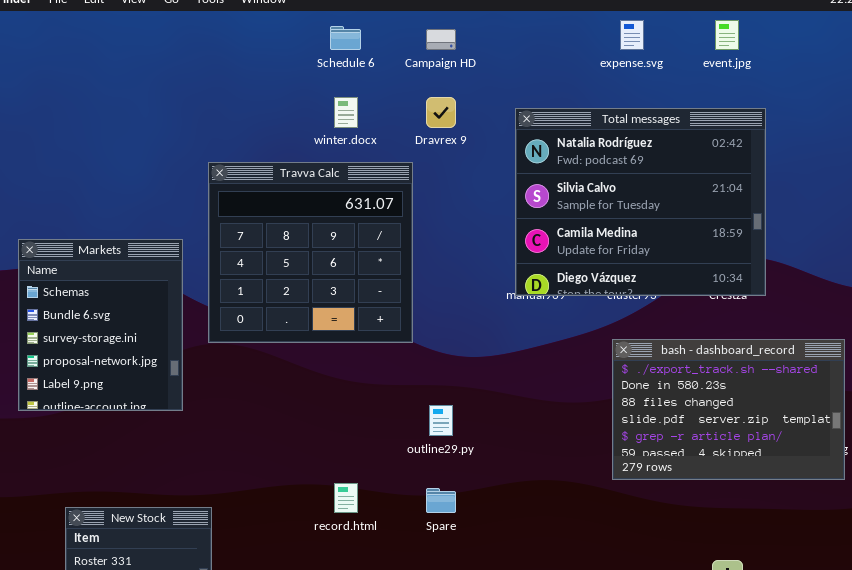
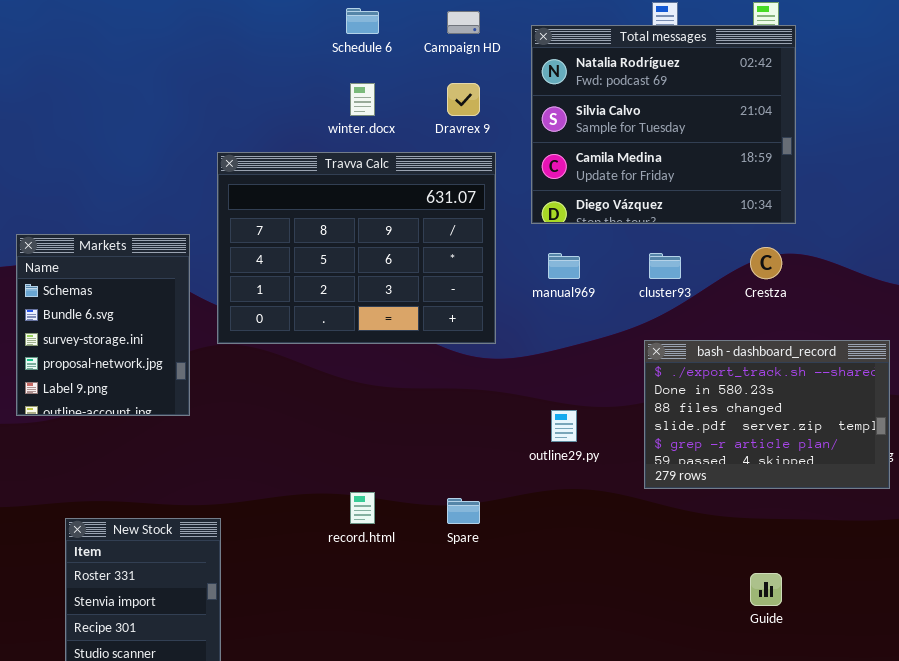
Total messages: [515,108,766,296] -> [531,25,796,224], moved
Travva Calc: [208,162,413,343] -> [217,152,496,344], resized
outline29.py: [429,405,453,436] -> [551,410,577,442], moved

